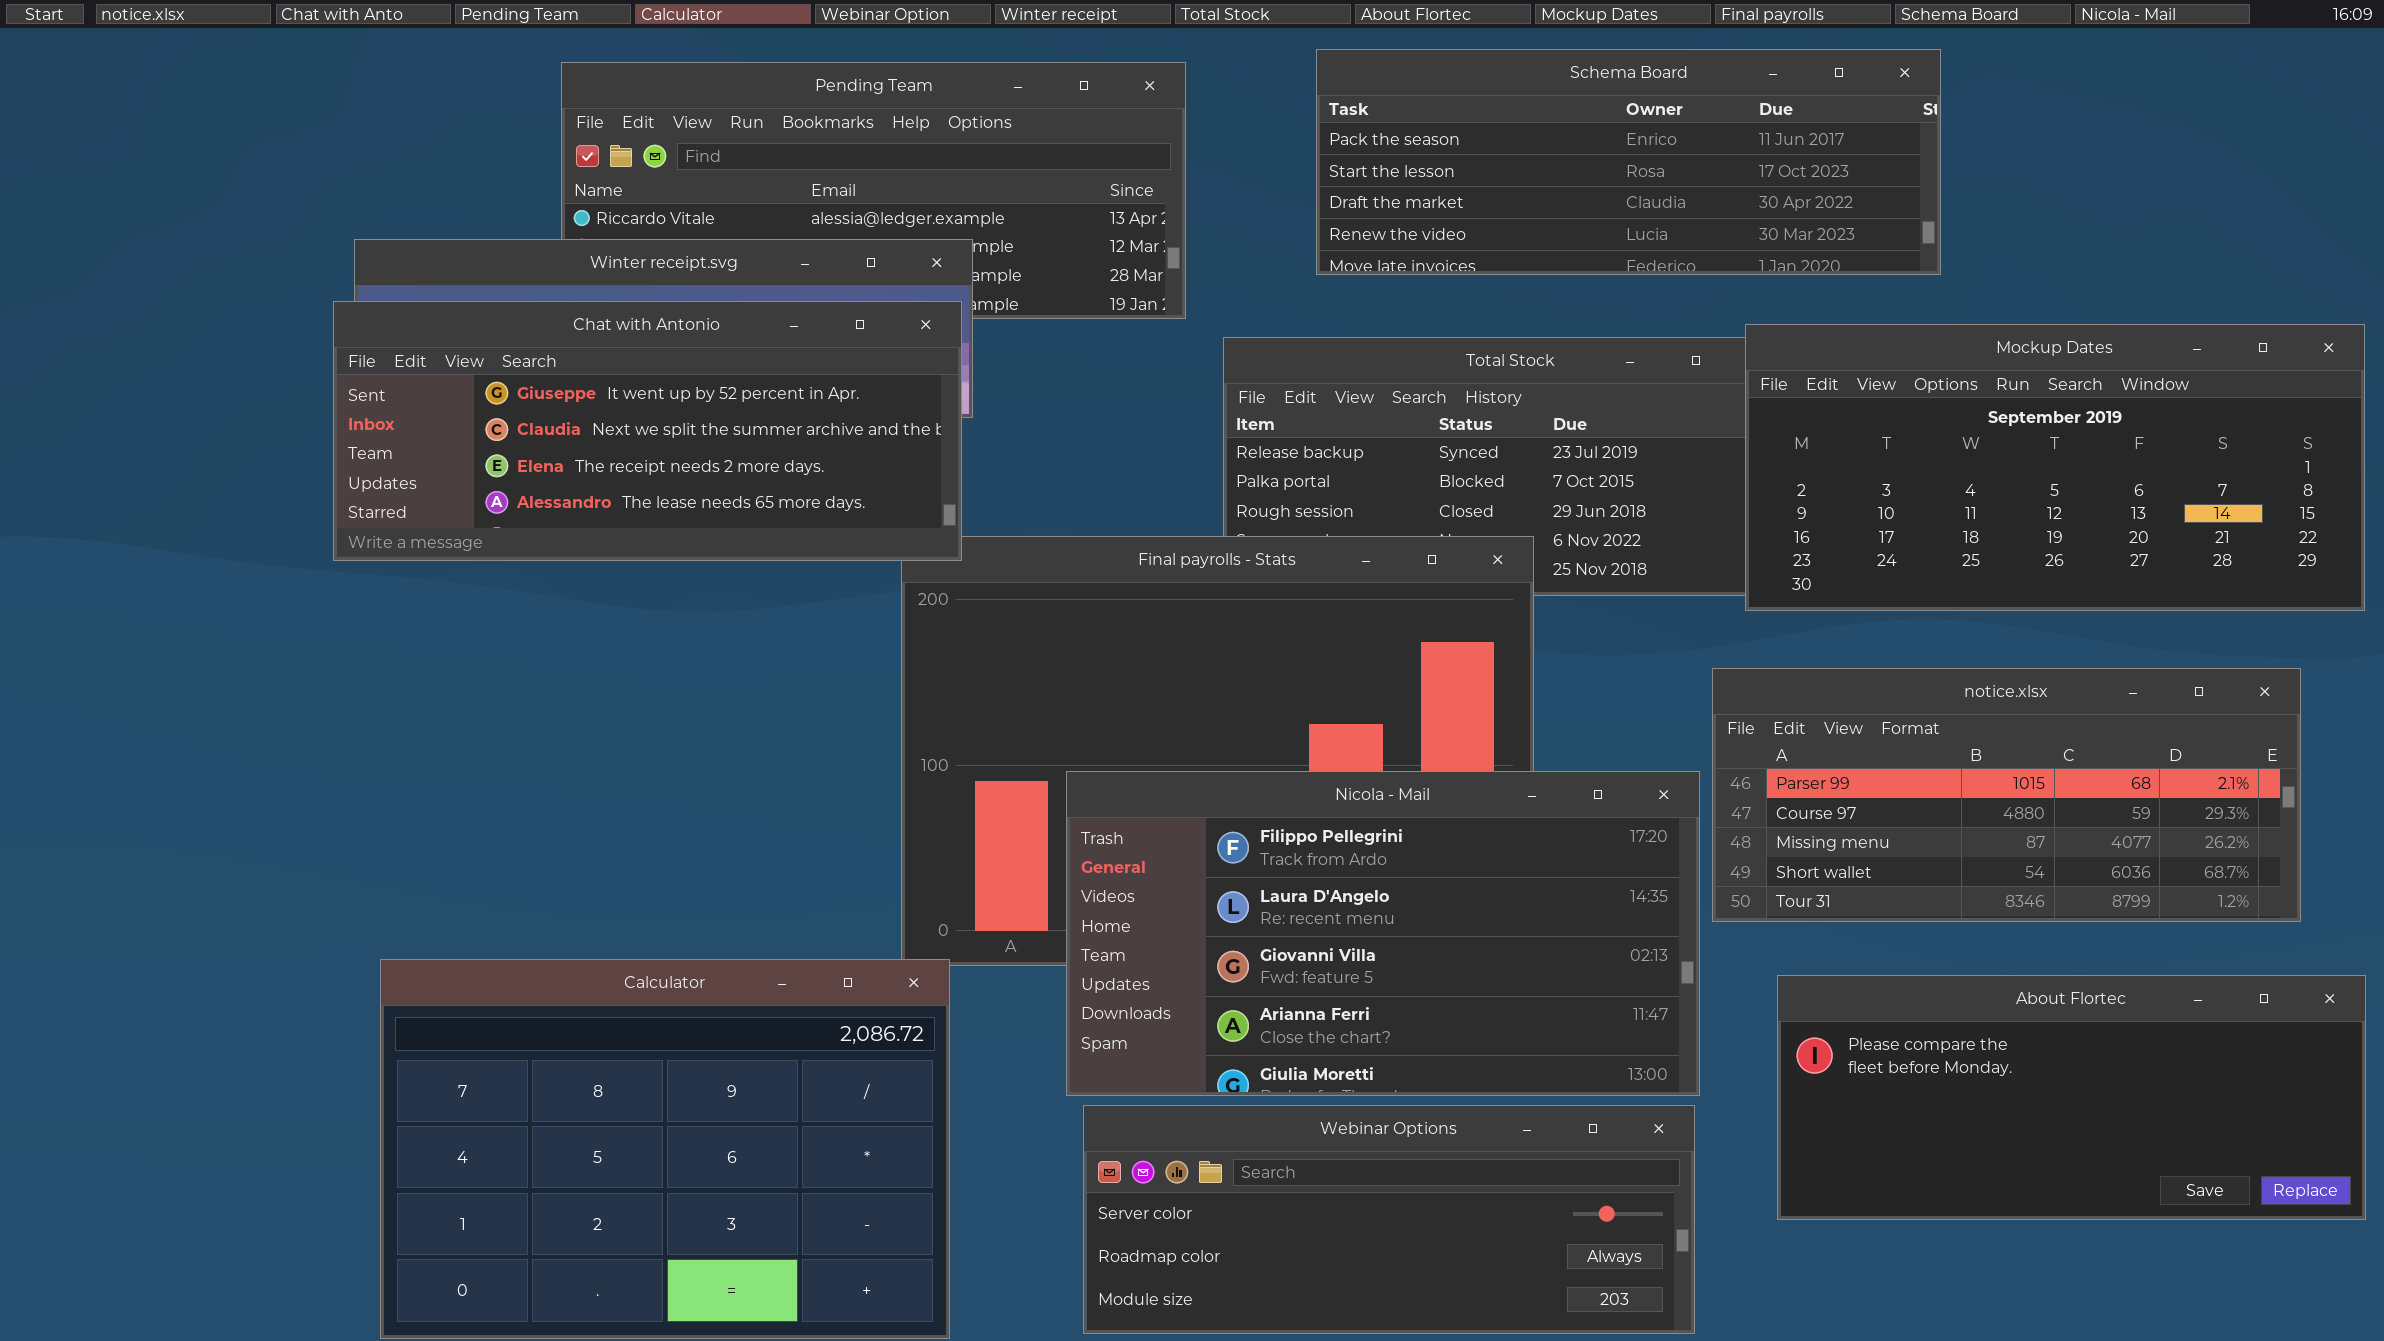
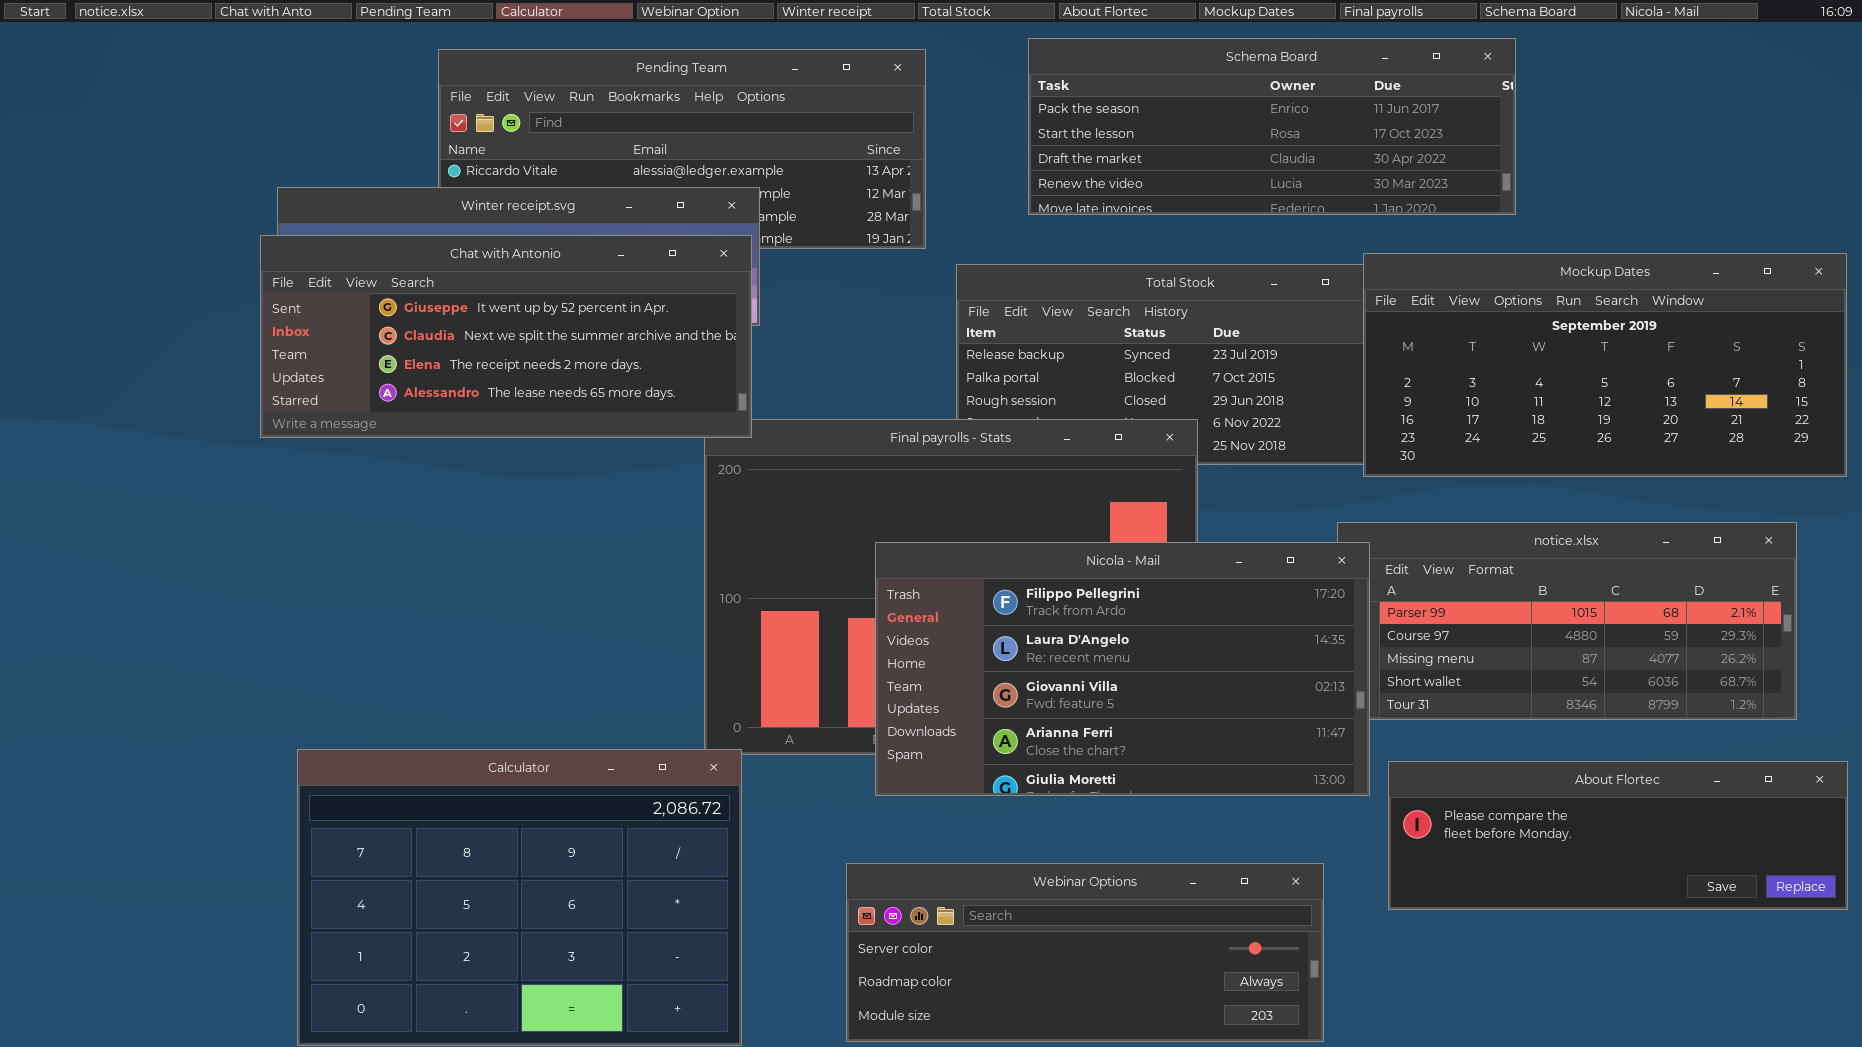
Nicola - Mail: [1066,771,1700,1096] -> [875,542,1370,796], moved
About Flortec: [1777,975,2366,1220] -> [1388,761,1848,910], resized

